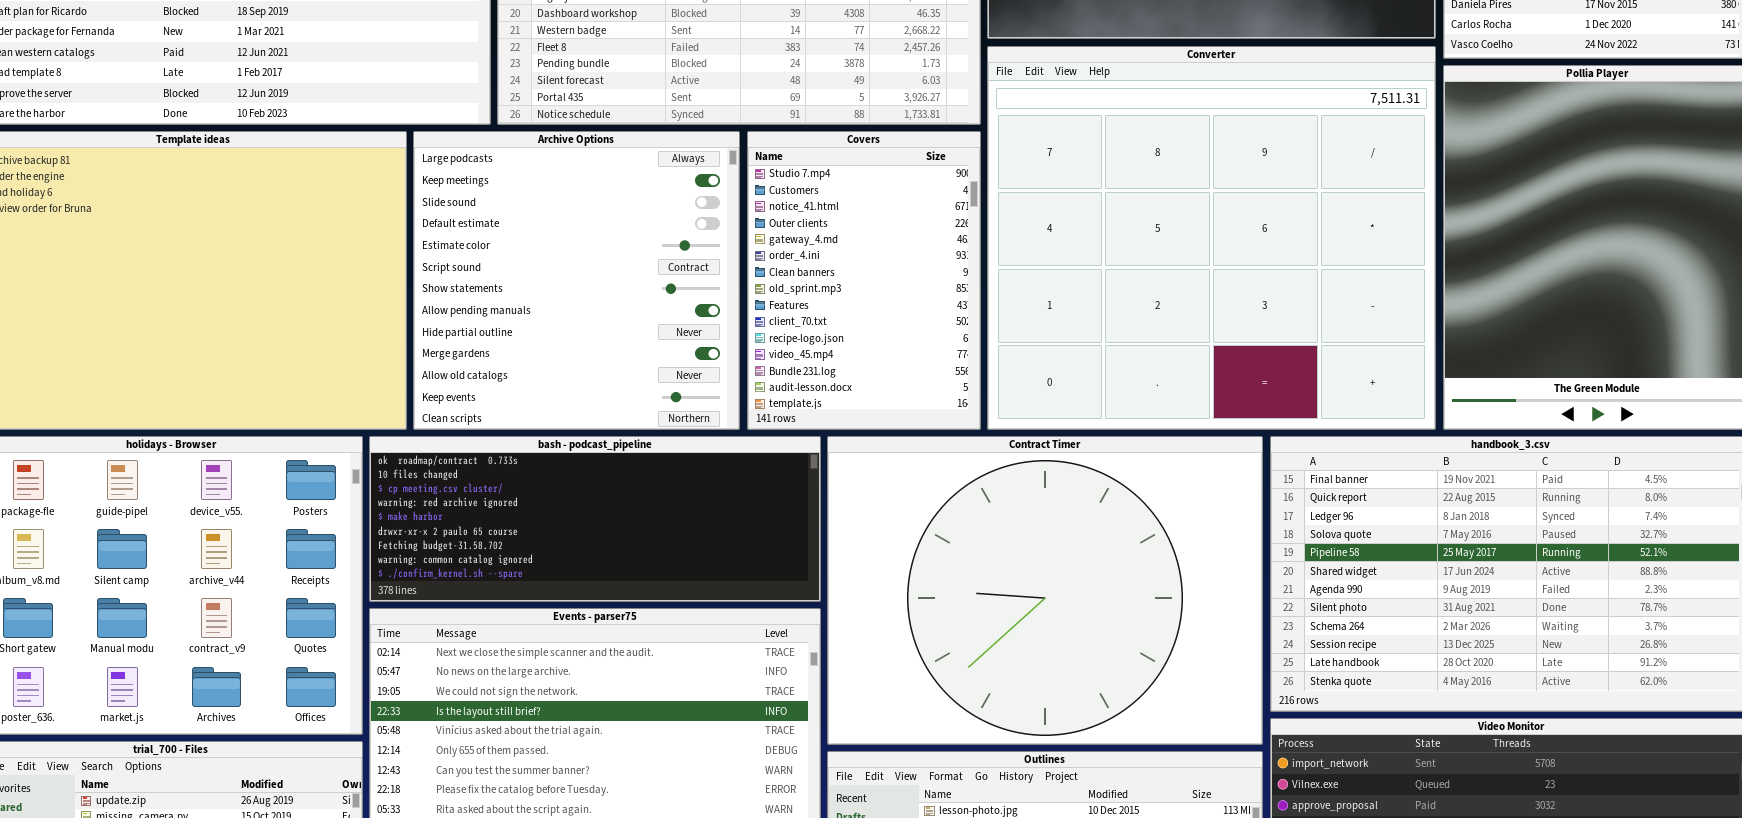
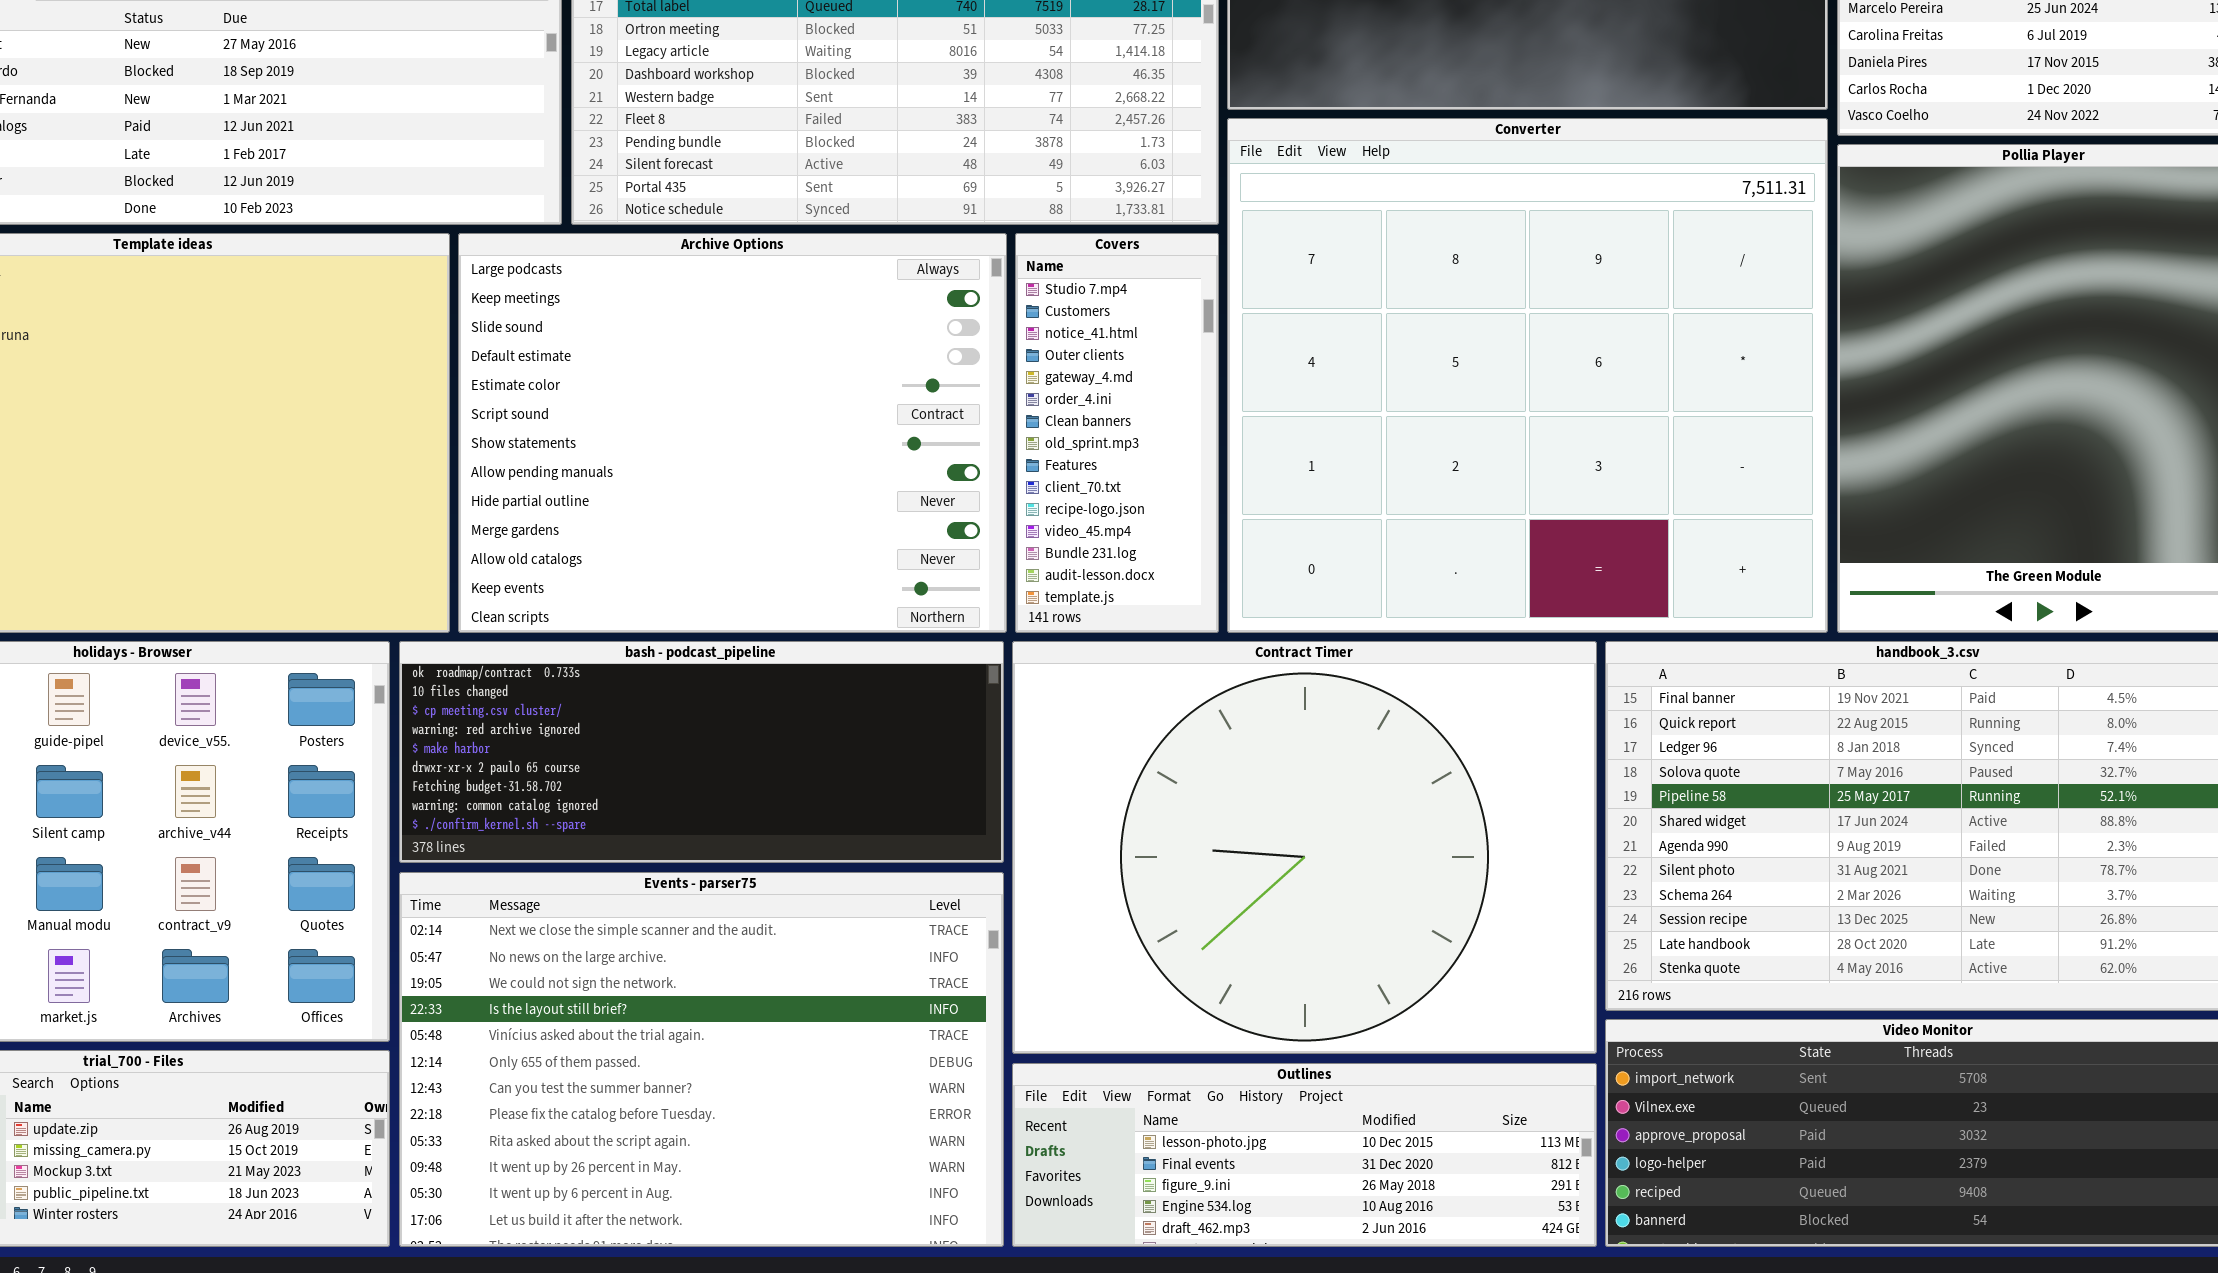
Archive Options: [413,131,740,430] -> [458,233,1007,633], resized
Covers: [747,131,981,430] -> [1015,233,1219,633], resized

